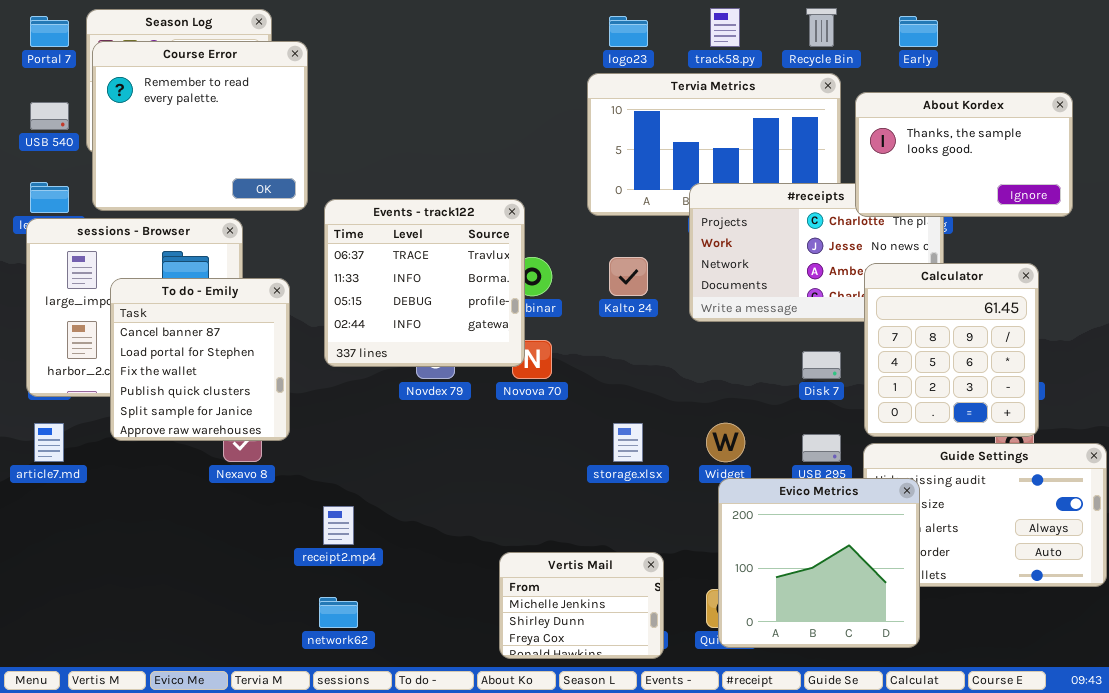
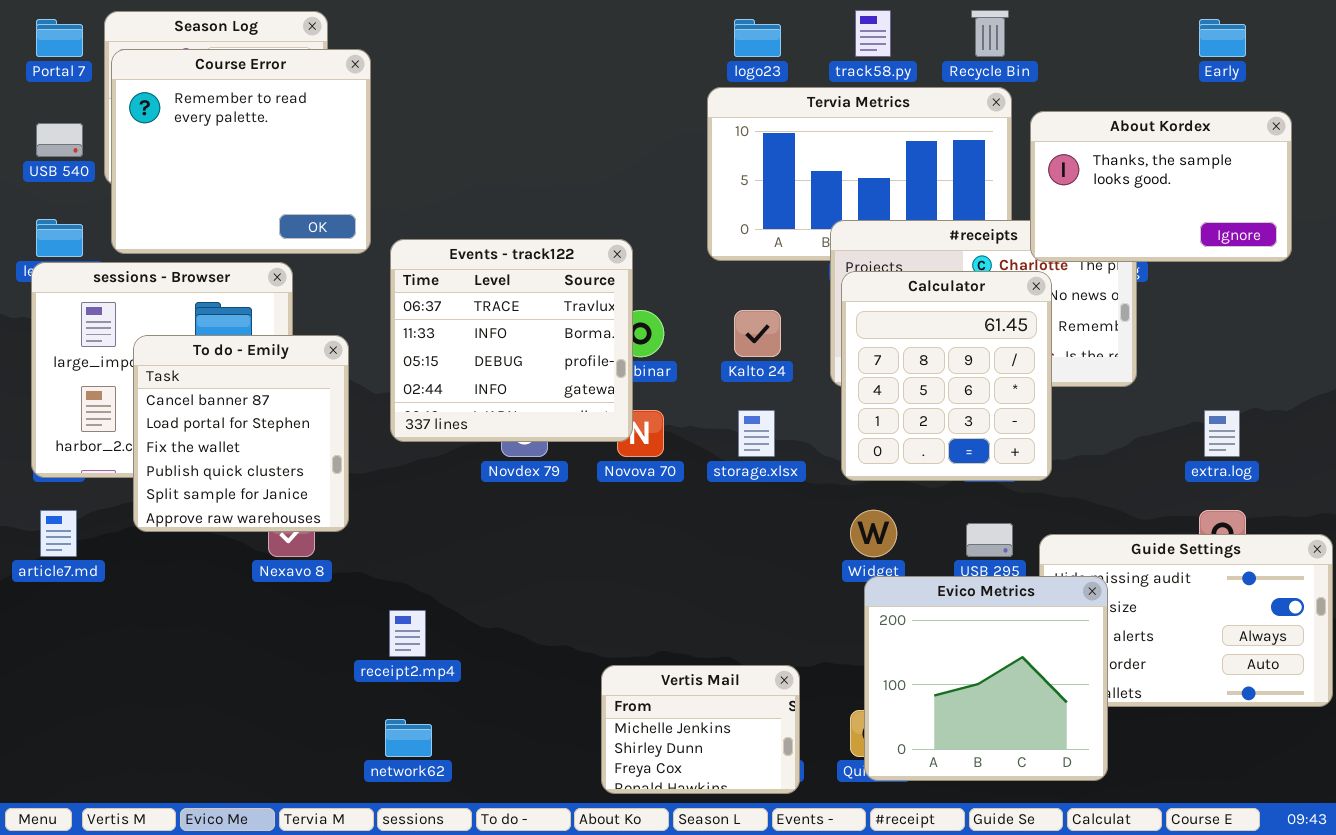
Early: [899,16,938,47] -> [1199,19,1246,57], moved
Calculator: [864,263,1039,437] -> [841,271,1052,481], moved
storage.xlsx: [613,423,643,462] -> [738,410,775,457], moved

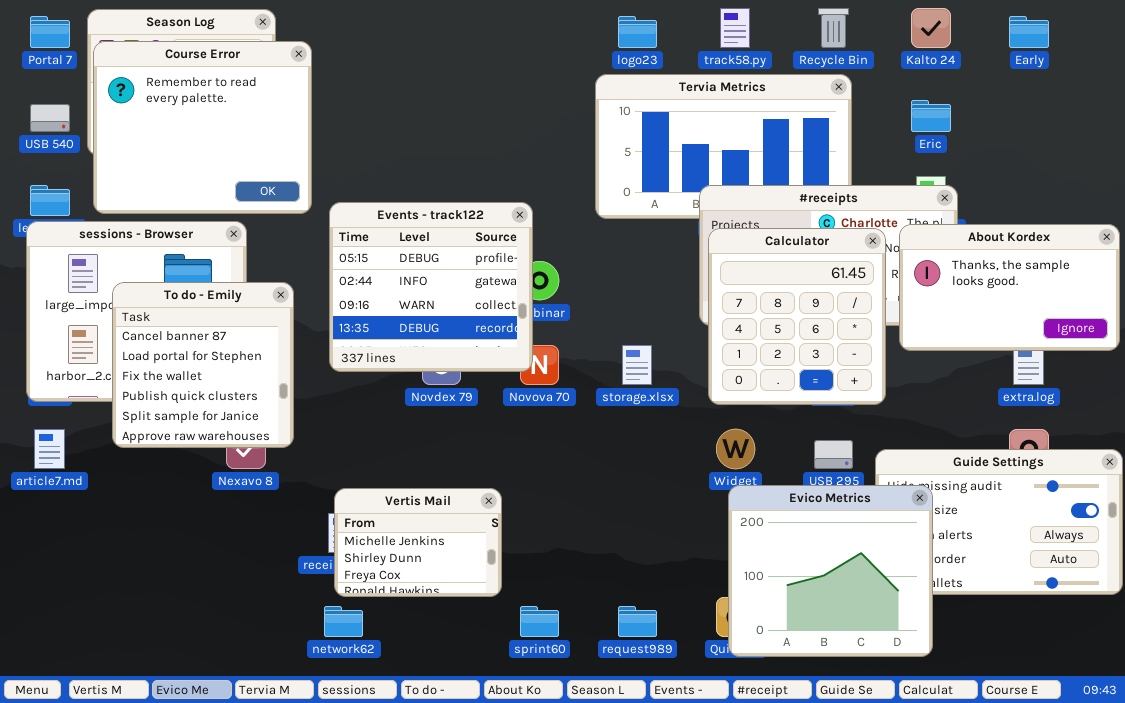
About Kordex: [1030,111,1292,262] -> [899,224,1120,351], moved
Events - track122: [390,239,633,442] -> [329,202,533,372], scrolled down 2 rows
Kalto 24: [734,310,781,357] -> [911,8,951,48], moved
Vertis Mail: [601,665,800,794] -> [334,488,502,597], moved

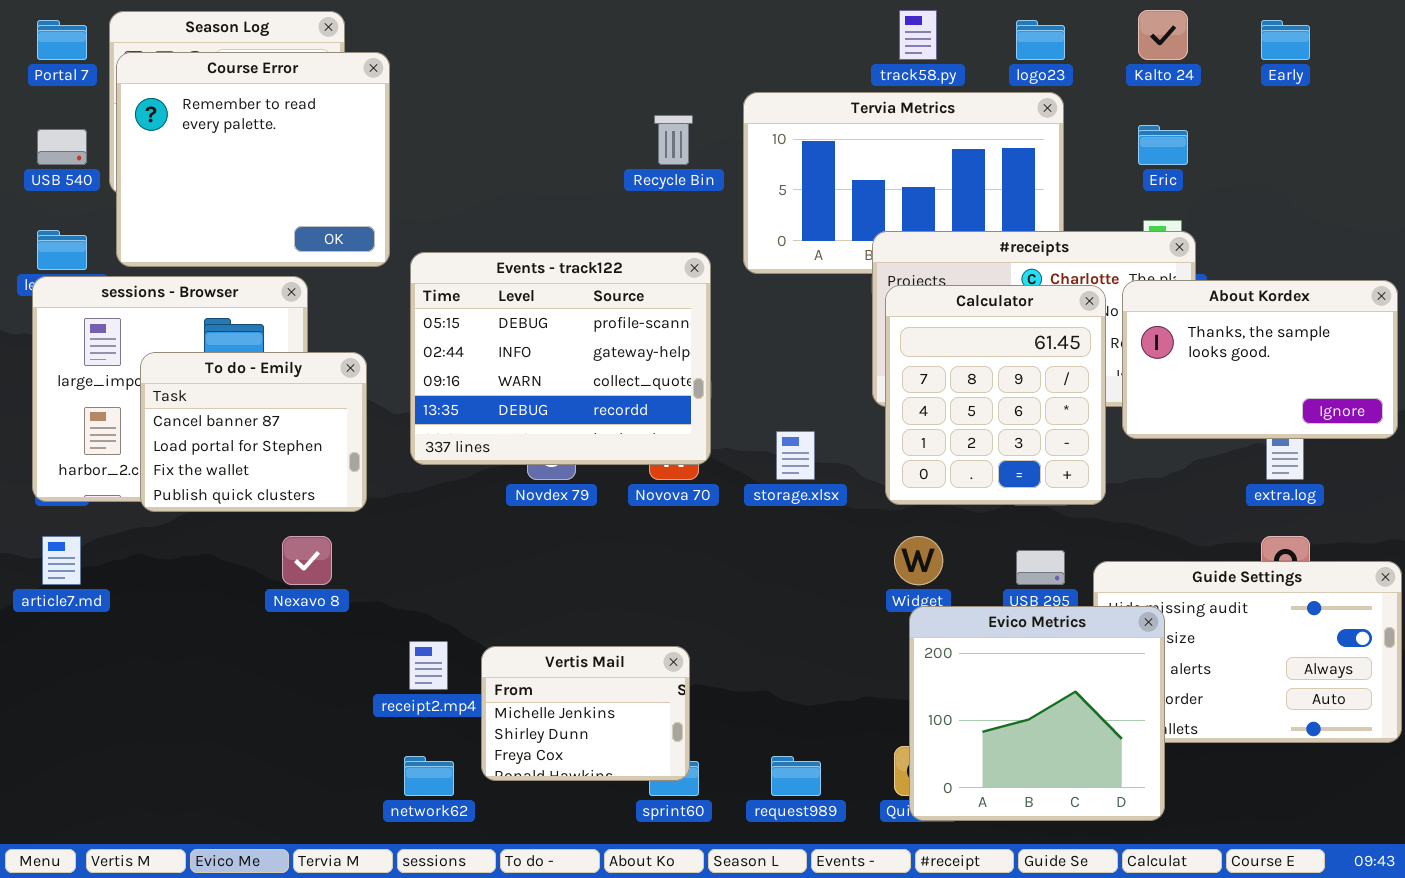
Recycle Bin: [818,8,849,48] -> [654,115,693,165], moved
logo23: [618,16,657,48] -> [1016,20,1065,60], moved
Events - track122: [329,202,533,372] -> [410,252,711,465], resized
To do - Emily: [112,282,294,448] -> [140,352,367,512], resized
Vertis Mail: [334,488,502,597] -> [481,646,690,781], moved

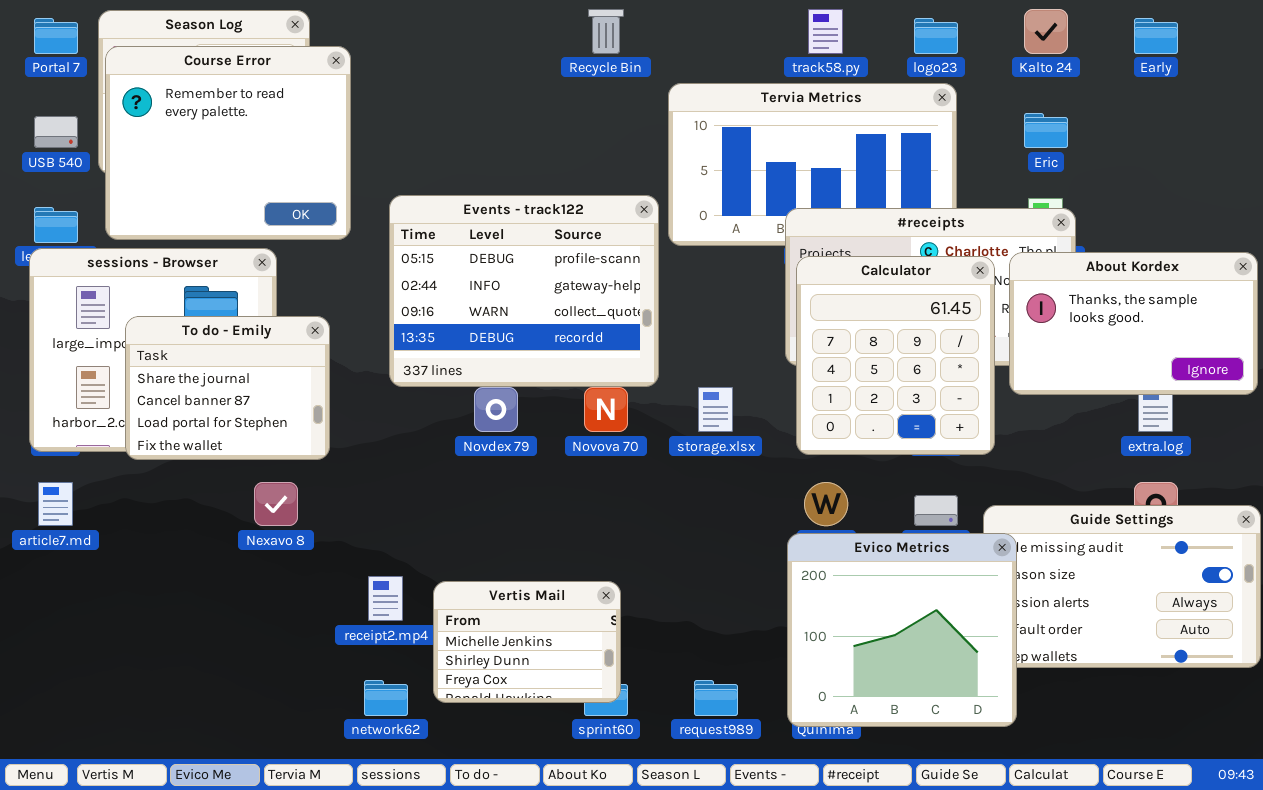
Recycle Bin: [654,115,693,165] -> [588,9,624,54], moved
Events - track122: [410,252,711,465] -> [389,195,659,387], moved
To do - Emily: [140,352,367,512] -> [125,316,330,460], scrolled up 1 row
Evico Metrics: [909,606,1165,821] -> [787,533,1017,727], moved

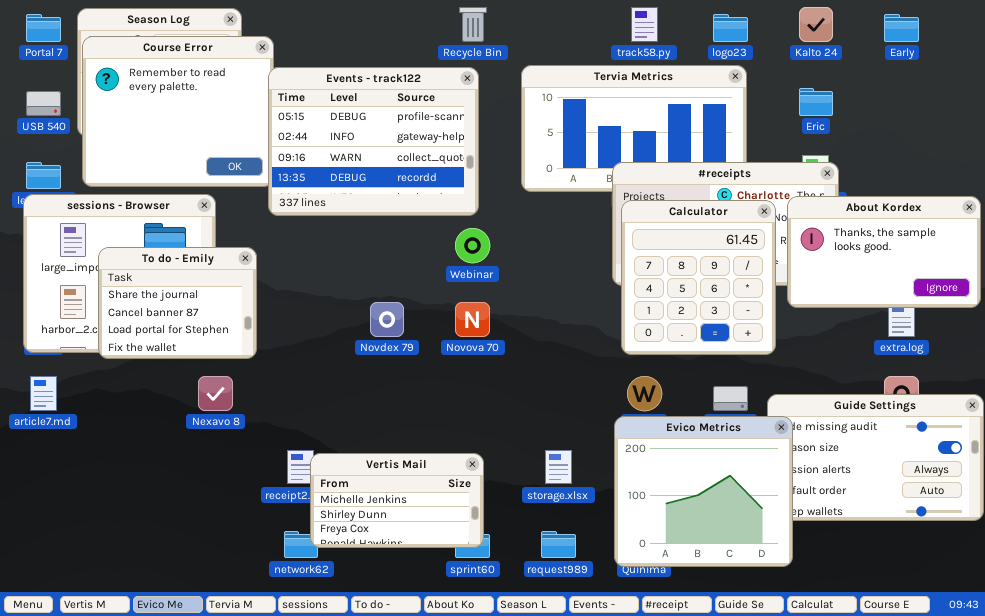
Events - track122: [389,195,659,387] -> [268,67,479,216], moved
storage.xlsx: [698,387,733,432] -> [545,450,572,484], moved
Vertis Mail: [433,581,621,703] -> [310,453,484,548], resized

